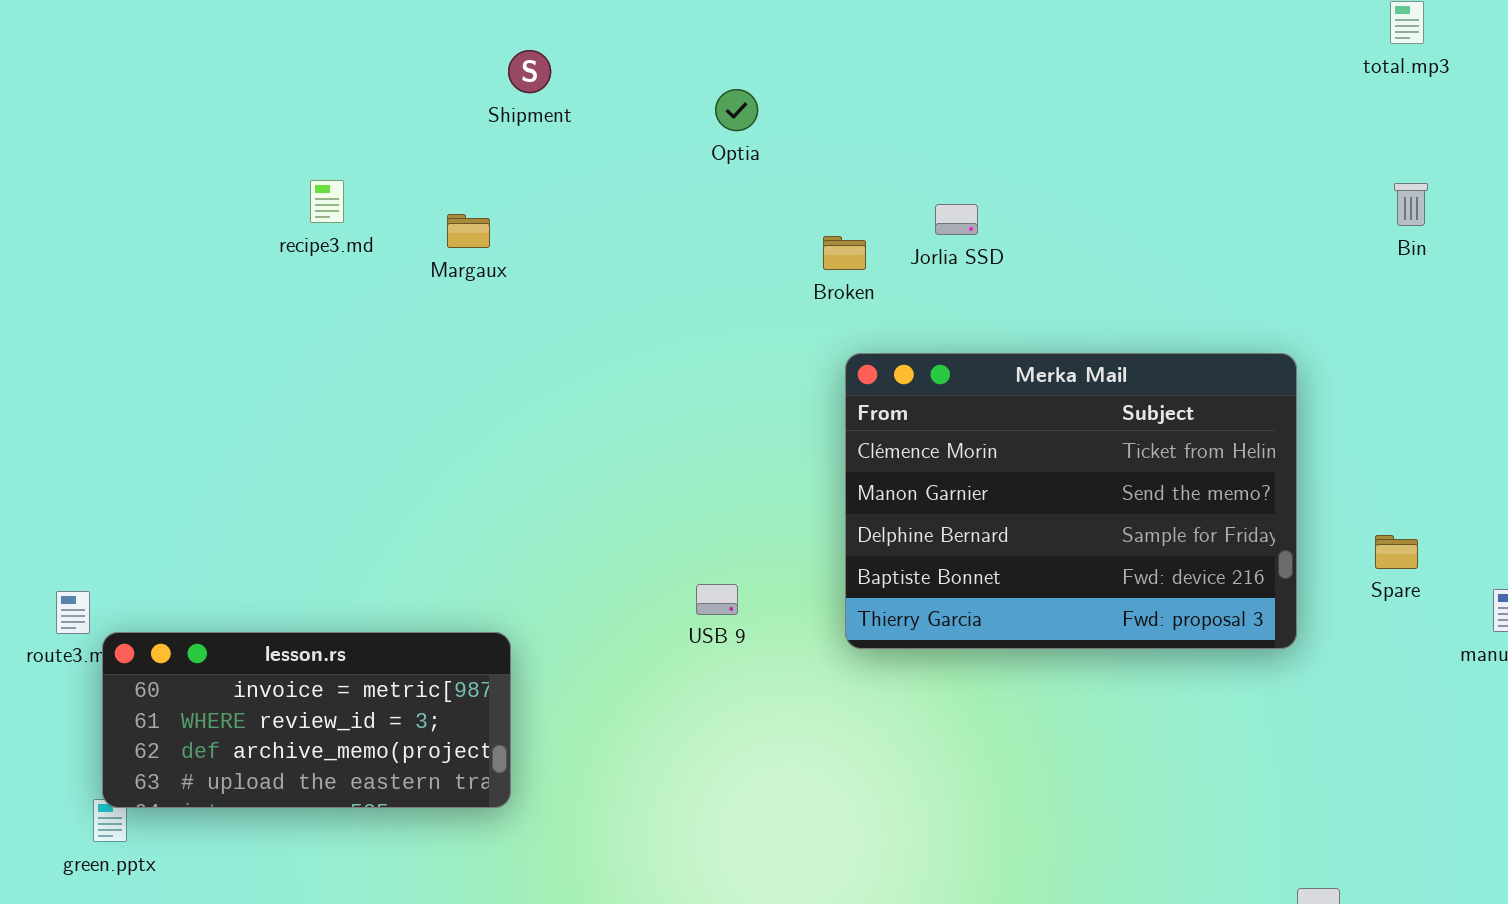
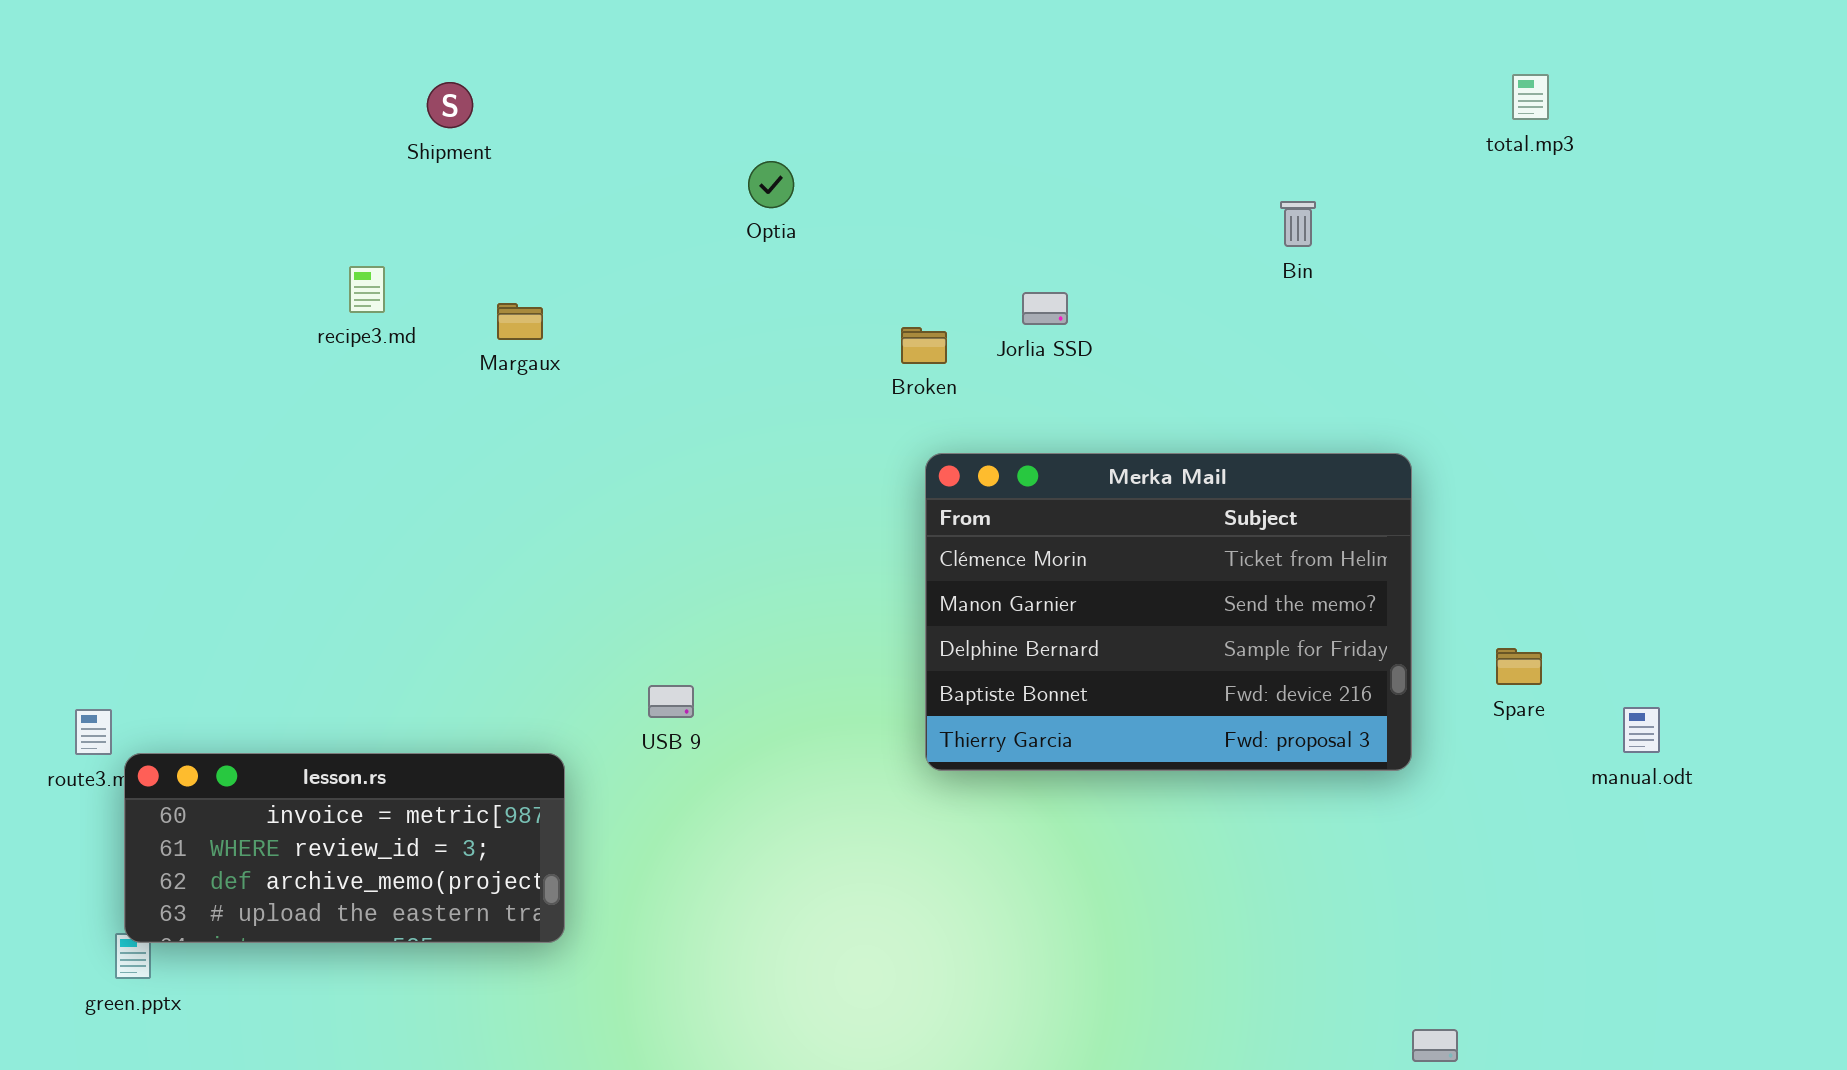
Shipment: [508,50,551,93] -> [427,82,473,128], moved
Optia: [715,89,758,131] -> [748,161,794,208], moved
Bin: [1394,183,1428,226] -> [1280,201,1316,247], moved
USB 9: [696,584,738,615] -> [648,685,694,718], moved

